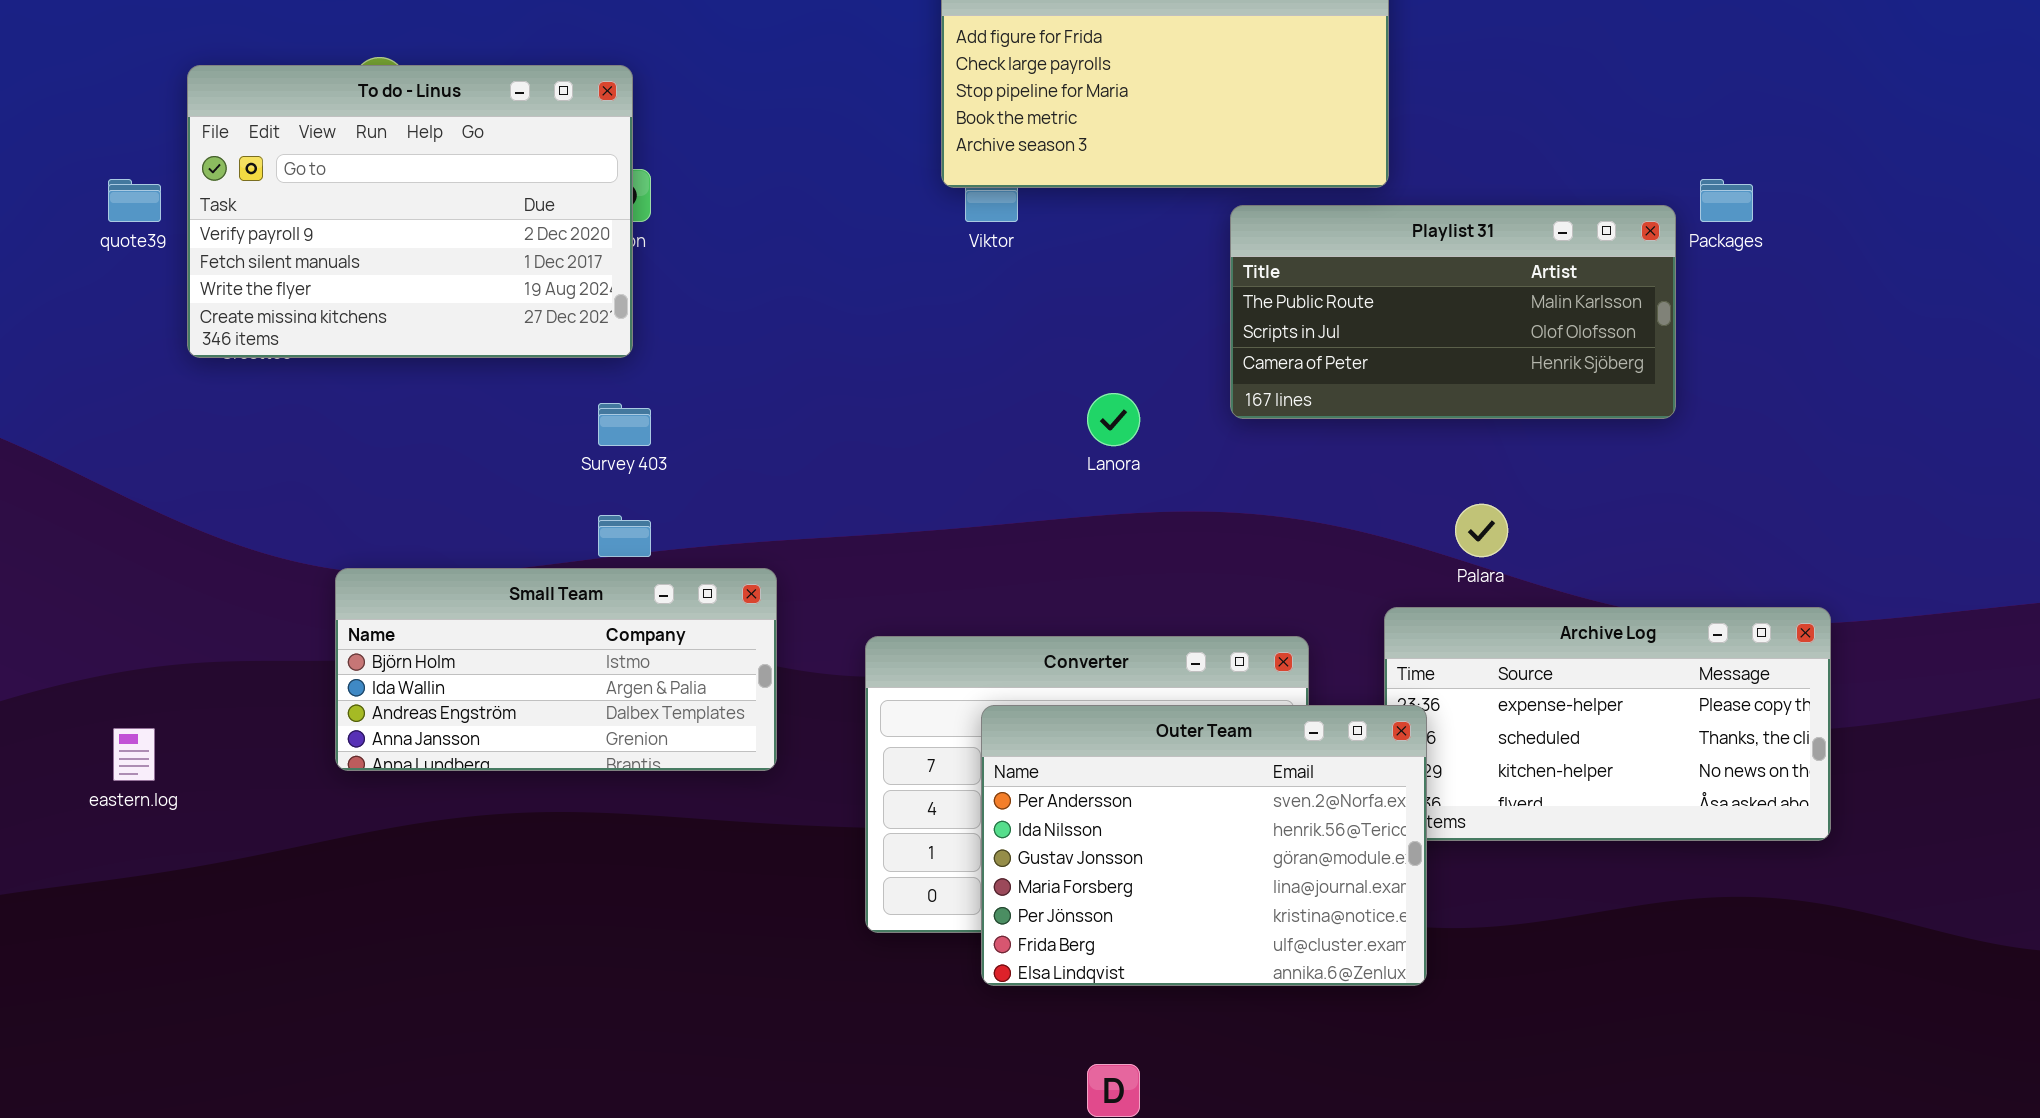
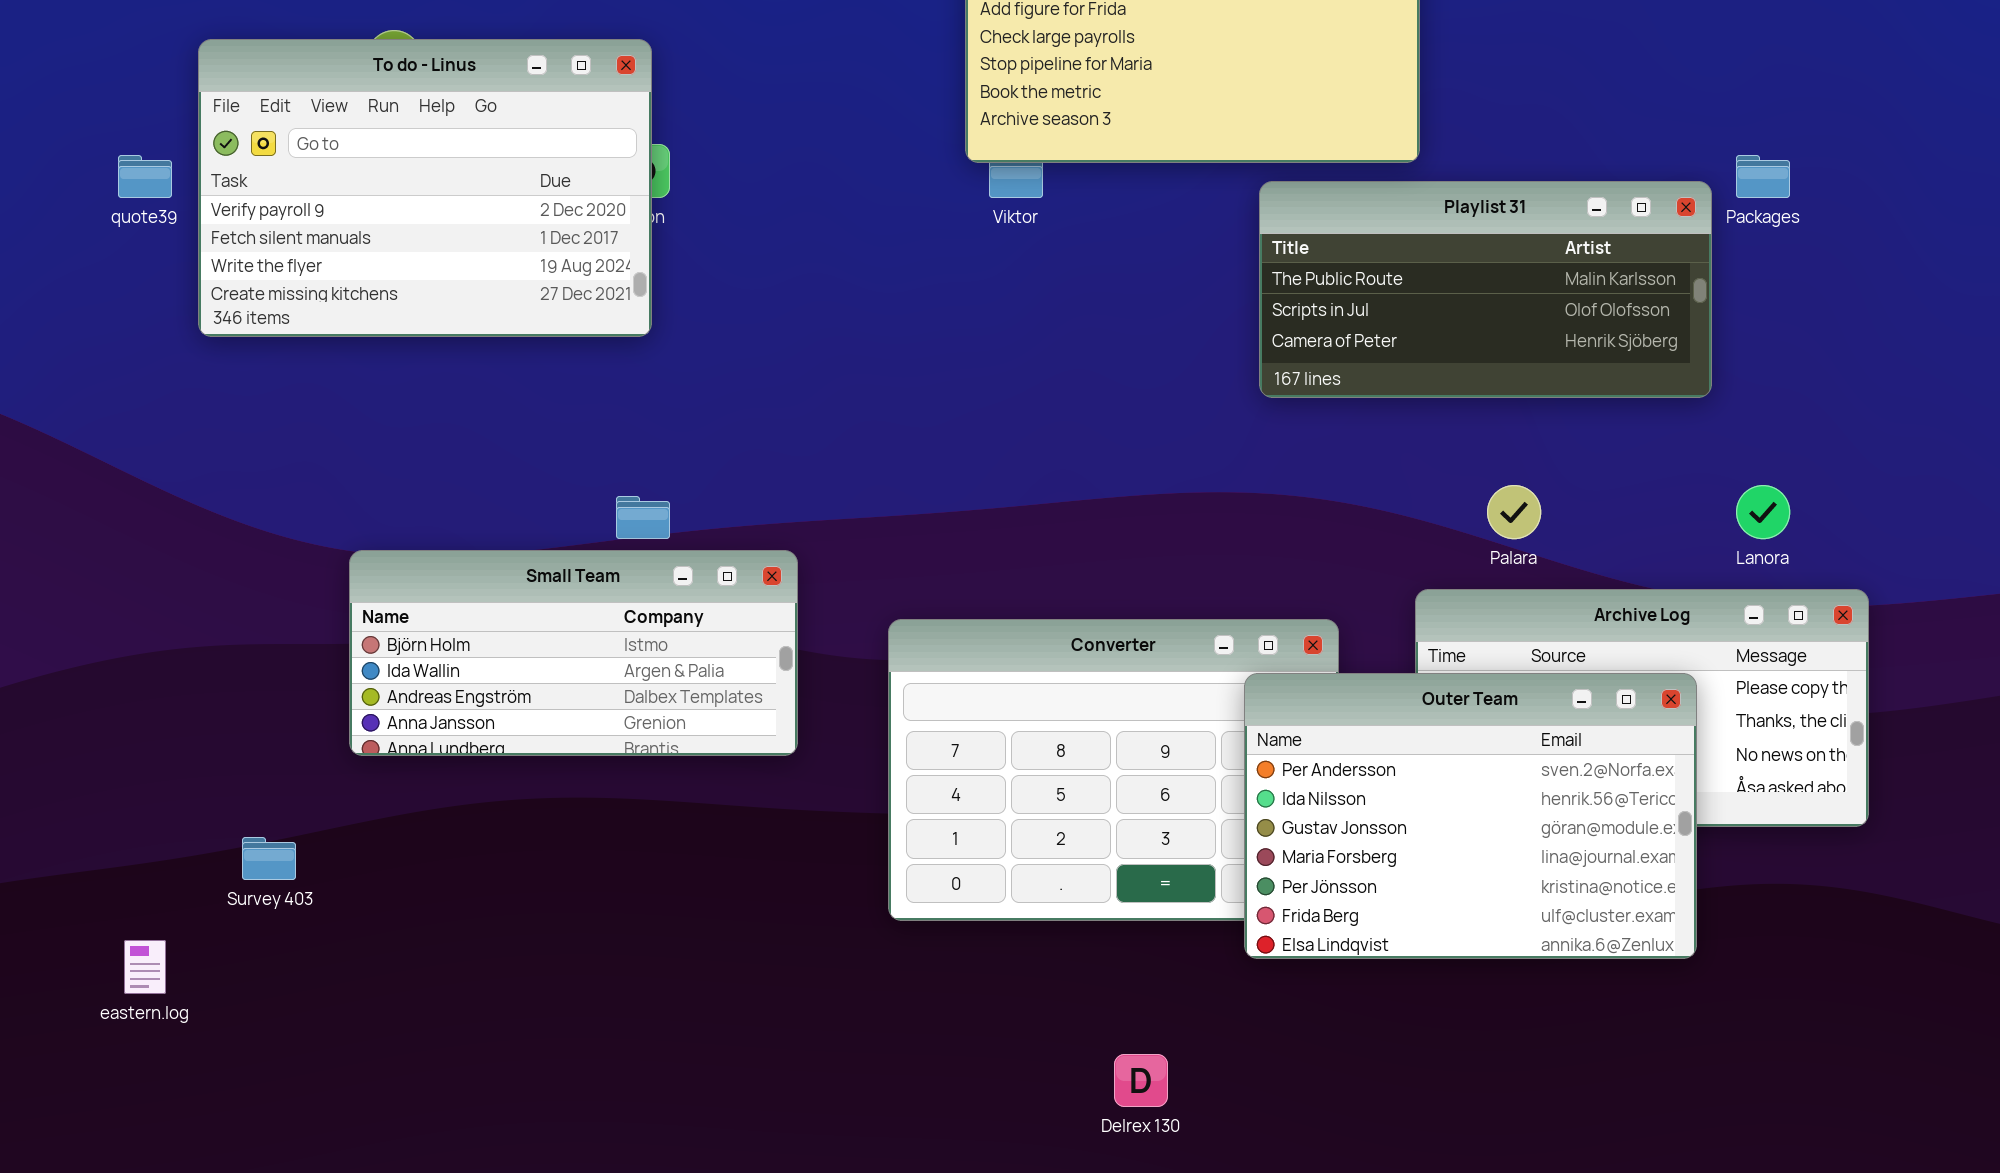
Lanora: [1087,393,1140,446] -> [1736,485,1790,539], moved
Survey 403: [598,403,651,446] -> [242,837,296,880], moved
Outer Team: [981,705,1427,986] -> [1244,673,1697,959], moved
eastern.log: [113,728,155,781] -> [124,940,166,994], moved

